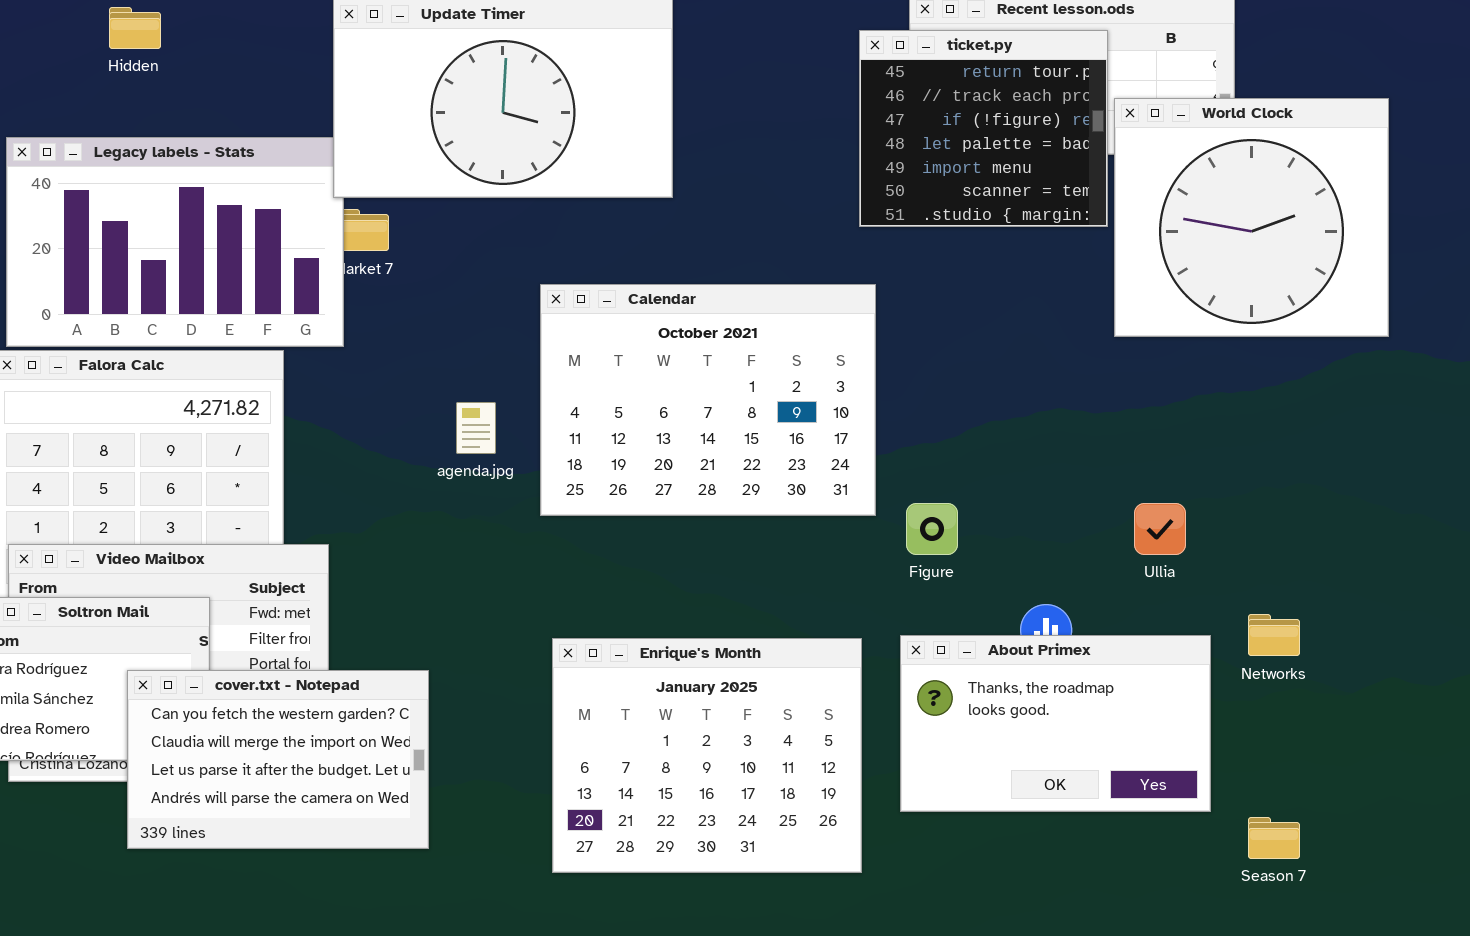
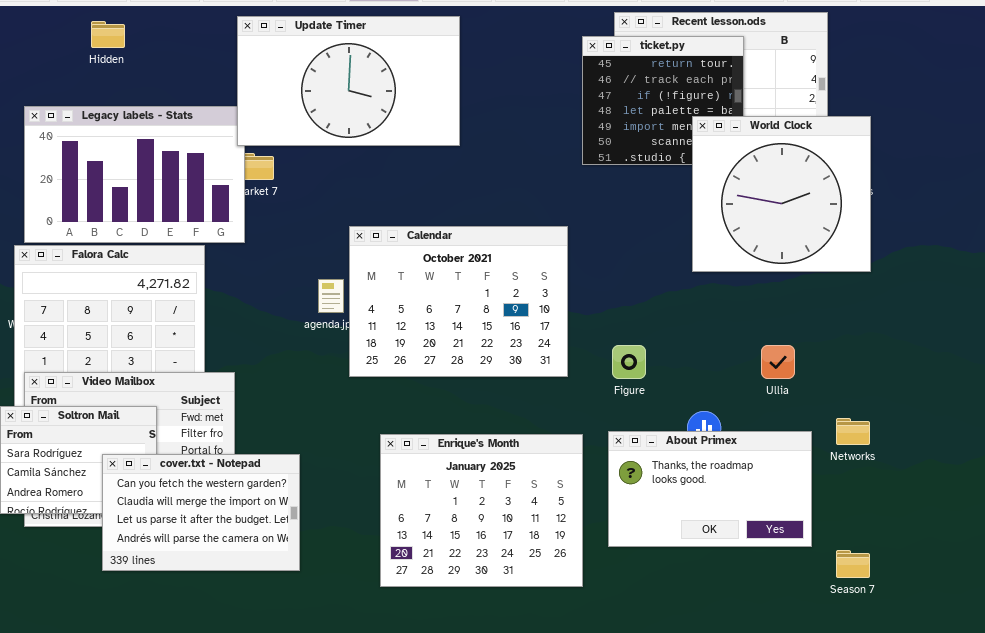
World Clock: [1114,98,1389,337] -> [692,116,871,272], moved
Calendar: [540,284,876,516] -> [349,226,568,377], moved

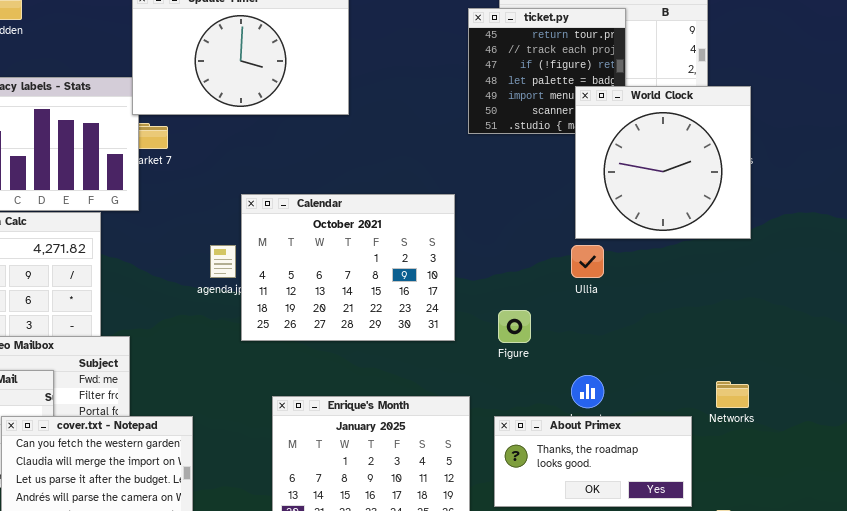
Ullia: [761,345,795,379] -> [571,245,604,278], moved
About Primex: [608,431,812,547] -> [494,416,692,507], resized

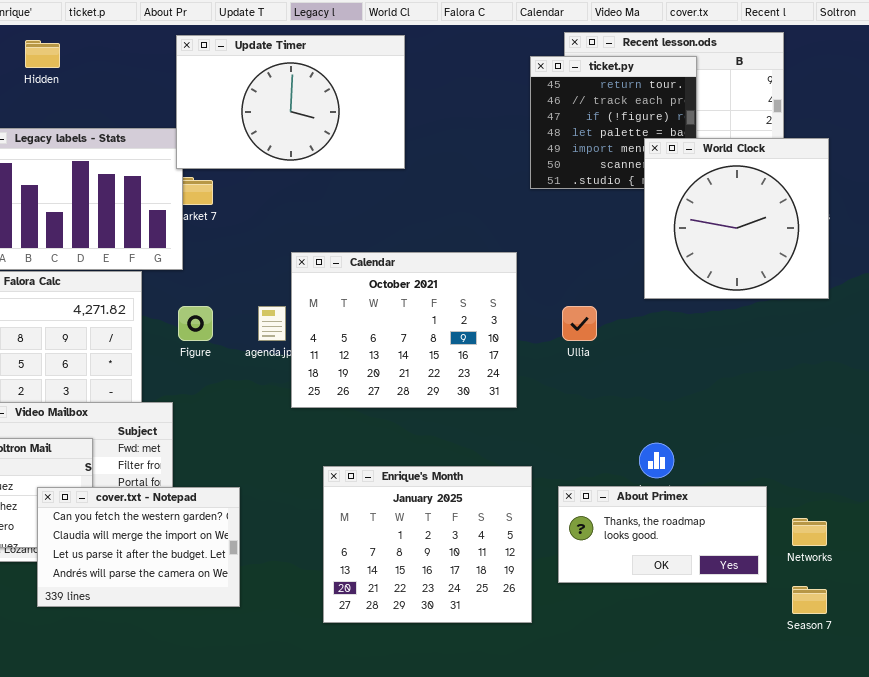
Ullia: [571,245,604,278] -> [562,306,597,341], moved
Figure: [498,310,531,343] -> [178,306,213,341], moved
Networks: [716,381,749,408] -> [792,518,827,546], moved

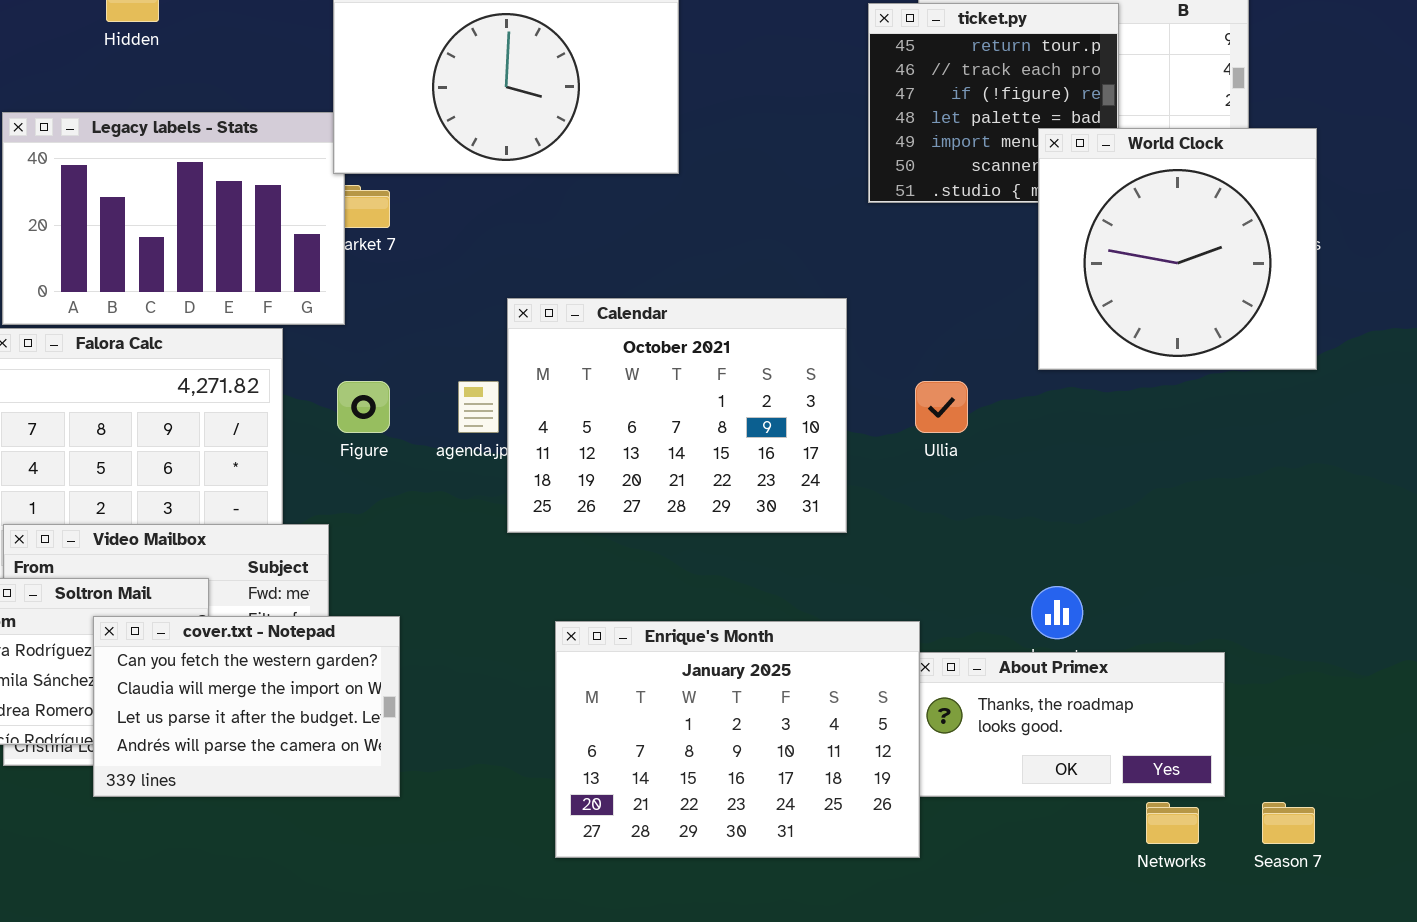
Enrique's Month: [323,466,532,623] -> [555,621,920,858], resized
cover.txt - Notepad: [37,487,240,607] -> [93,616,400,797], moved
Networks: [792,518,827,546] -> [1146,802,1199,844], moved

